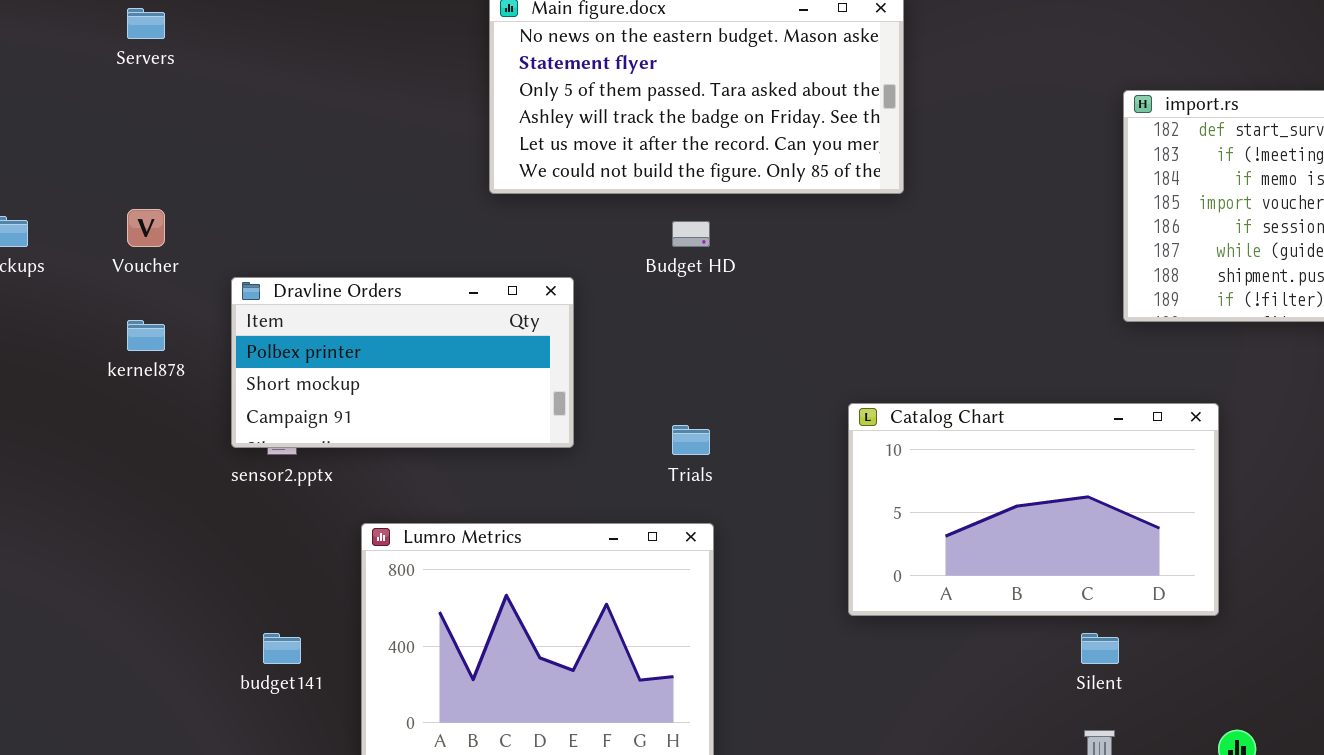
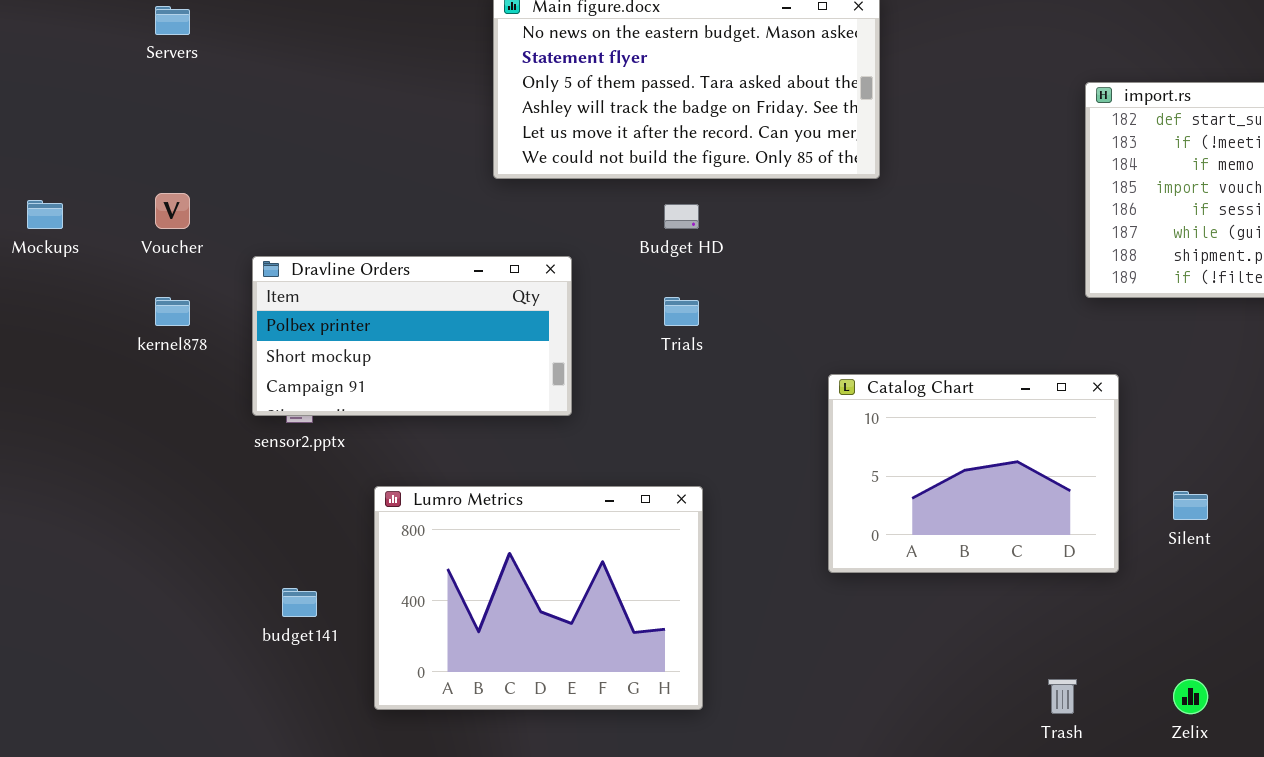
Catalog Chart: [848,403,1219,616] -> [828,374,1119,573], resized
Trials: [672,425,710,455] -> [664,297,699,326], moved
Silent: [1081,633,1119,664] -> [1173,491,1208,520], moved

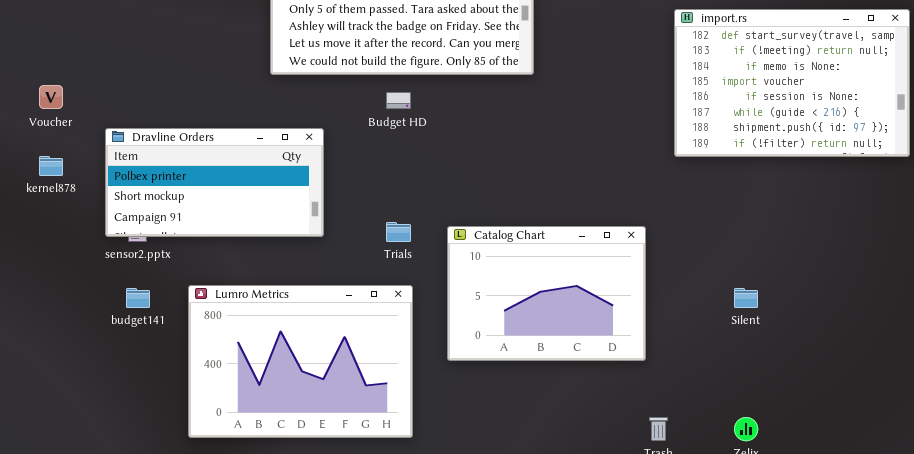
Trials: [664,297,699,326] -> [386,222,411,242], moved
Catalog Chart: [828,374,1119,573] -> [447,226,646,361], moved
budget141: [282,588,317,617] -> [126,288,150,308], moved

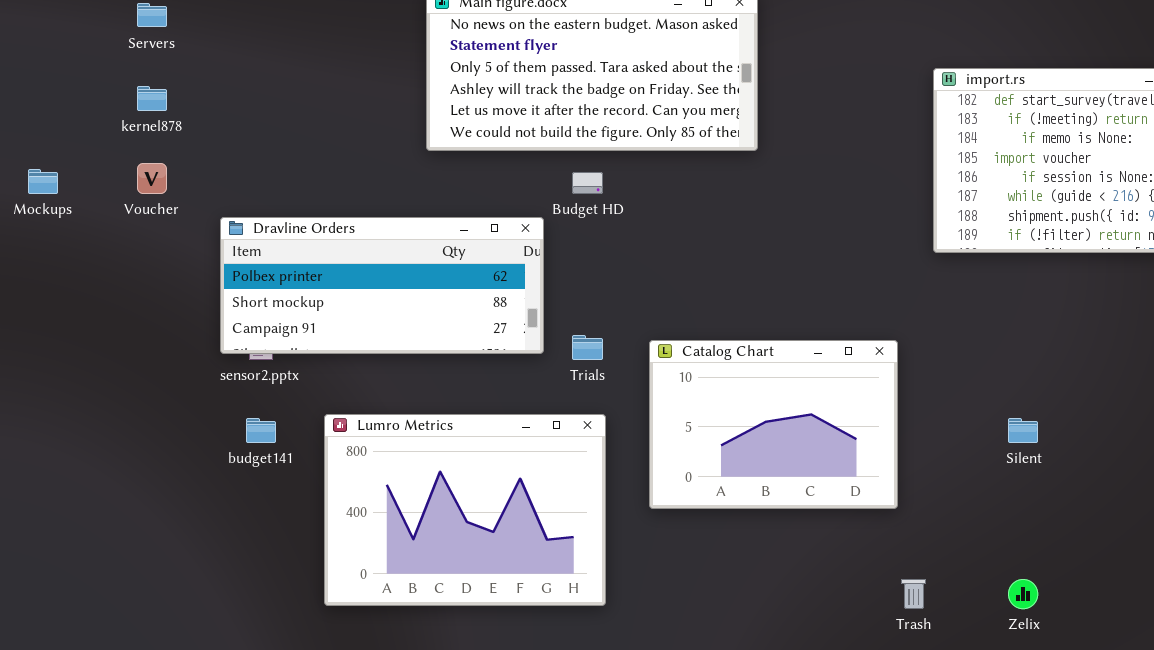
Dravline Orders: [105,128,324,237] -> [220,217,544,354], resized
kernel878: [39,156,63,176] -> [137,86,167,111], moved

